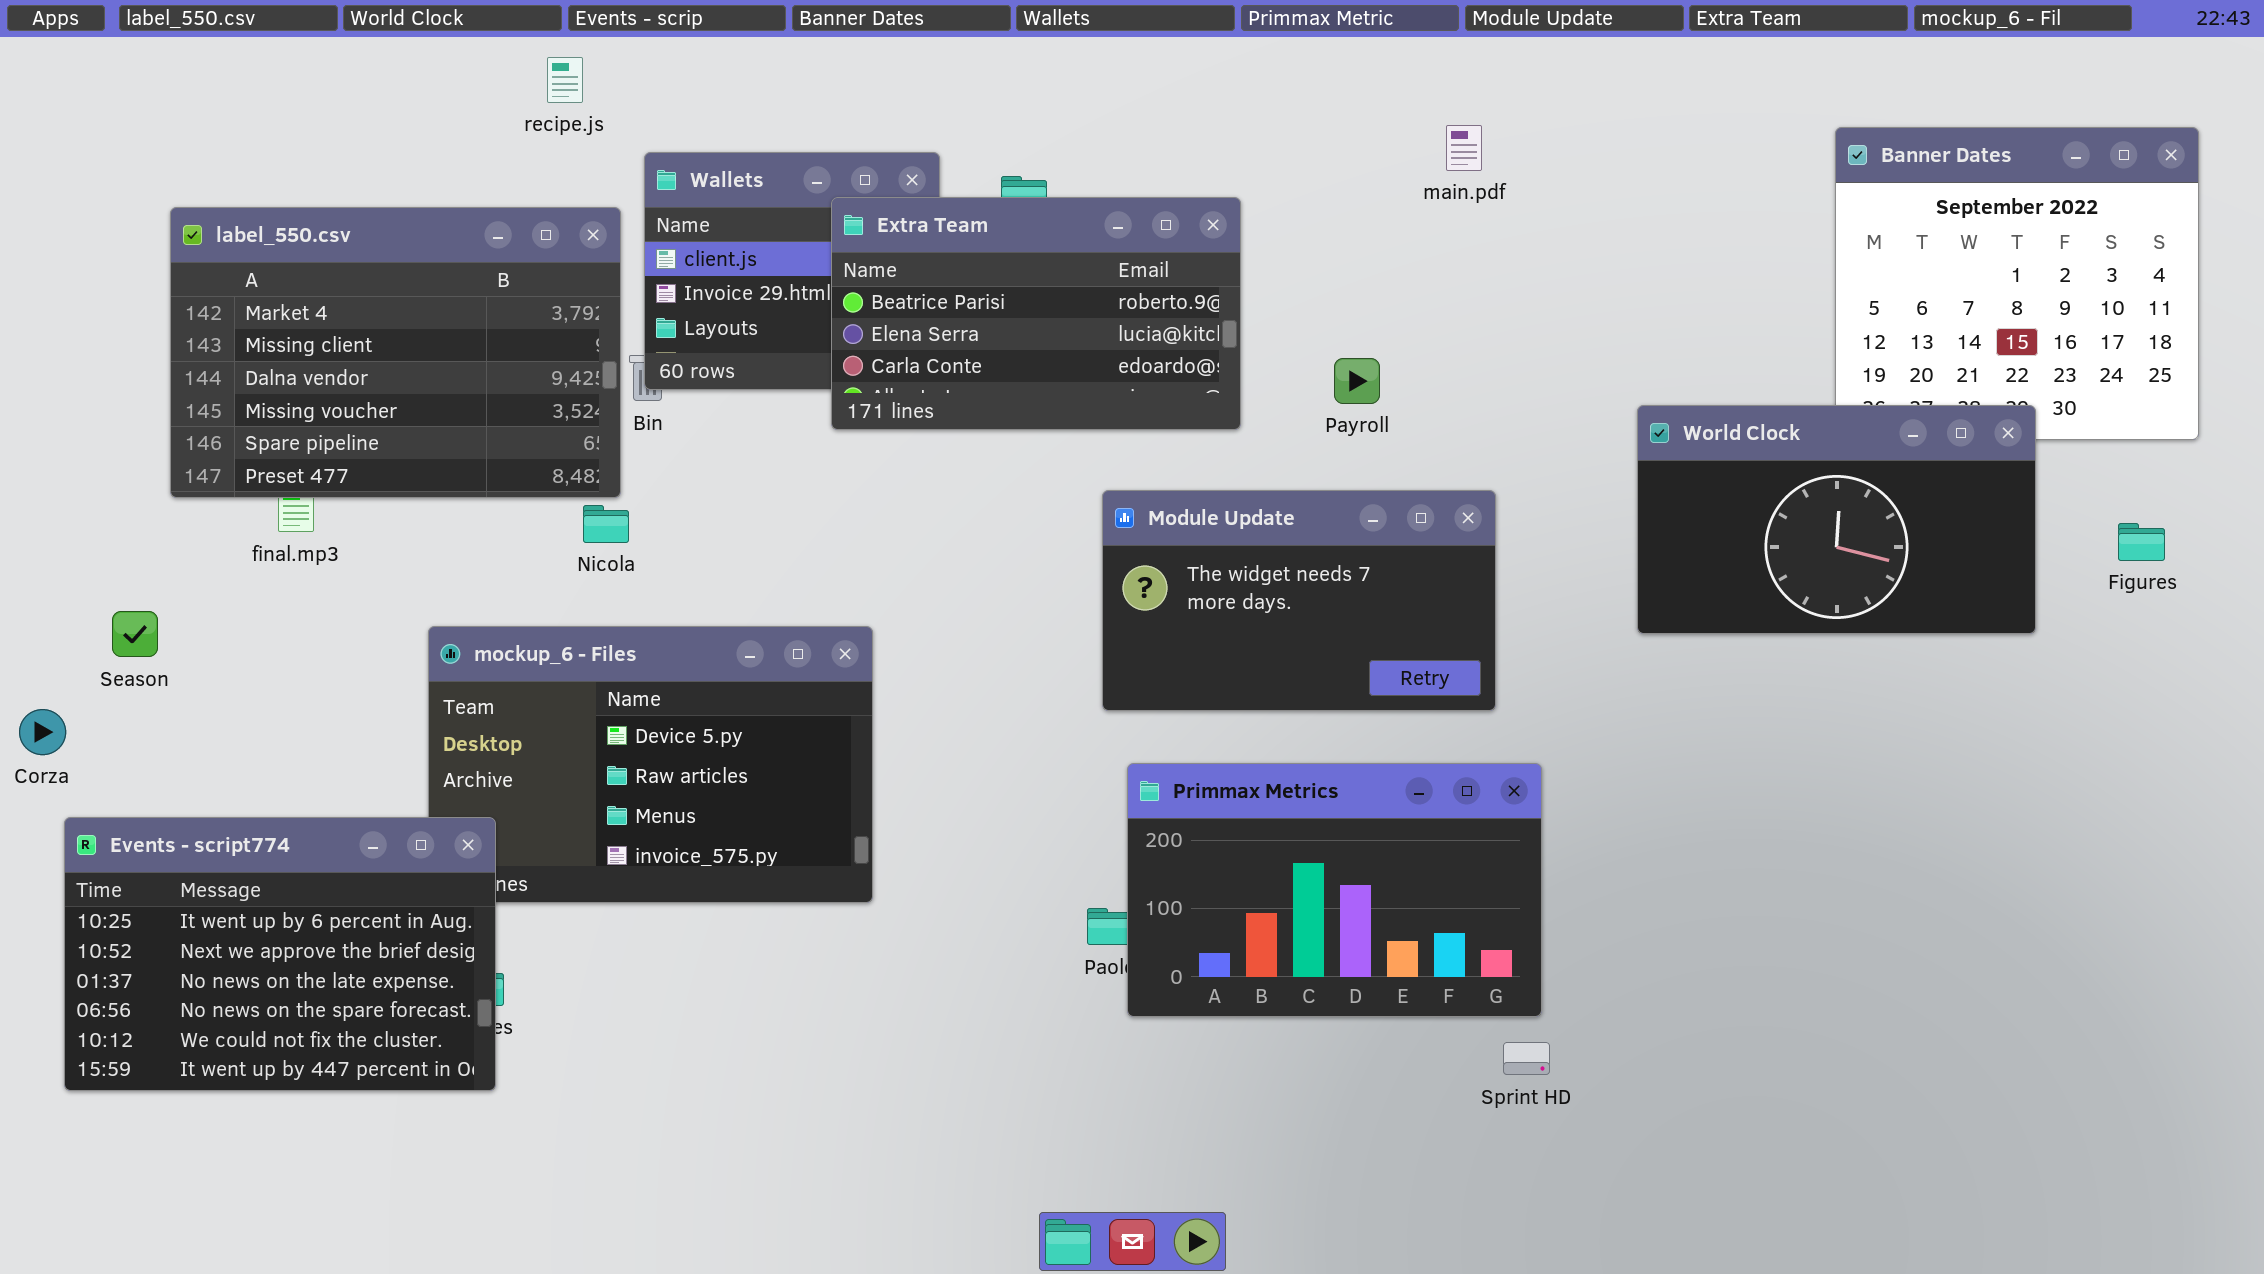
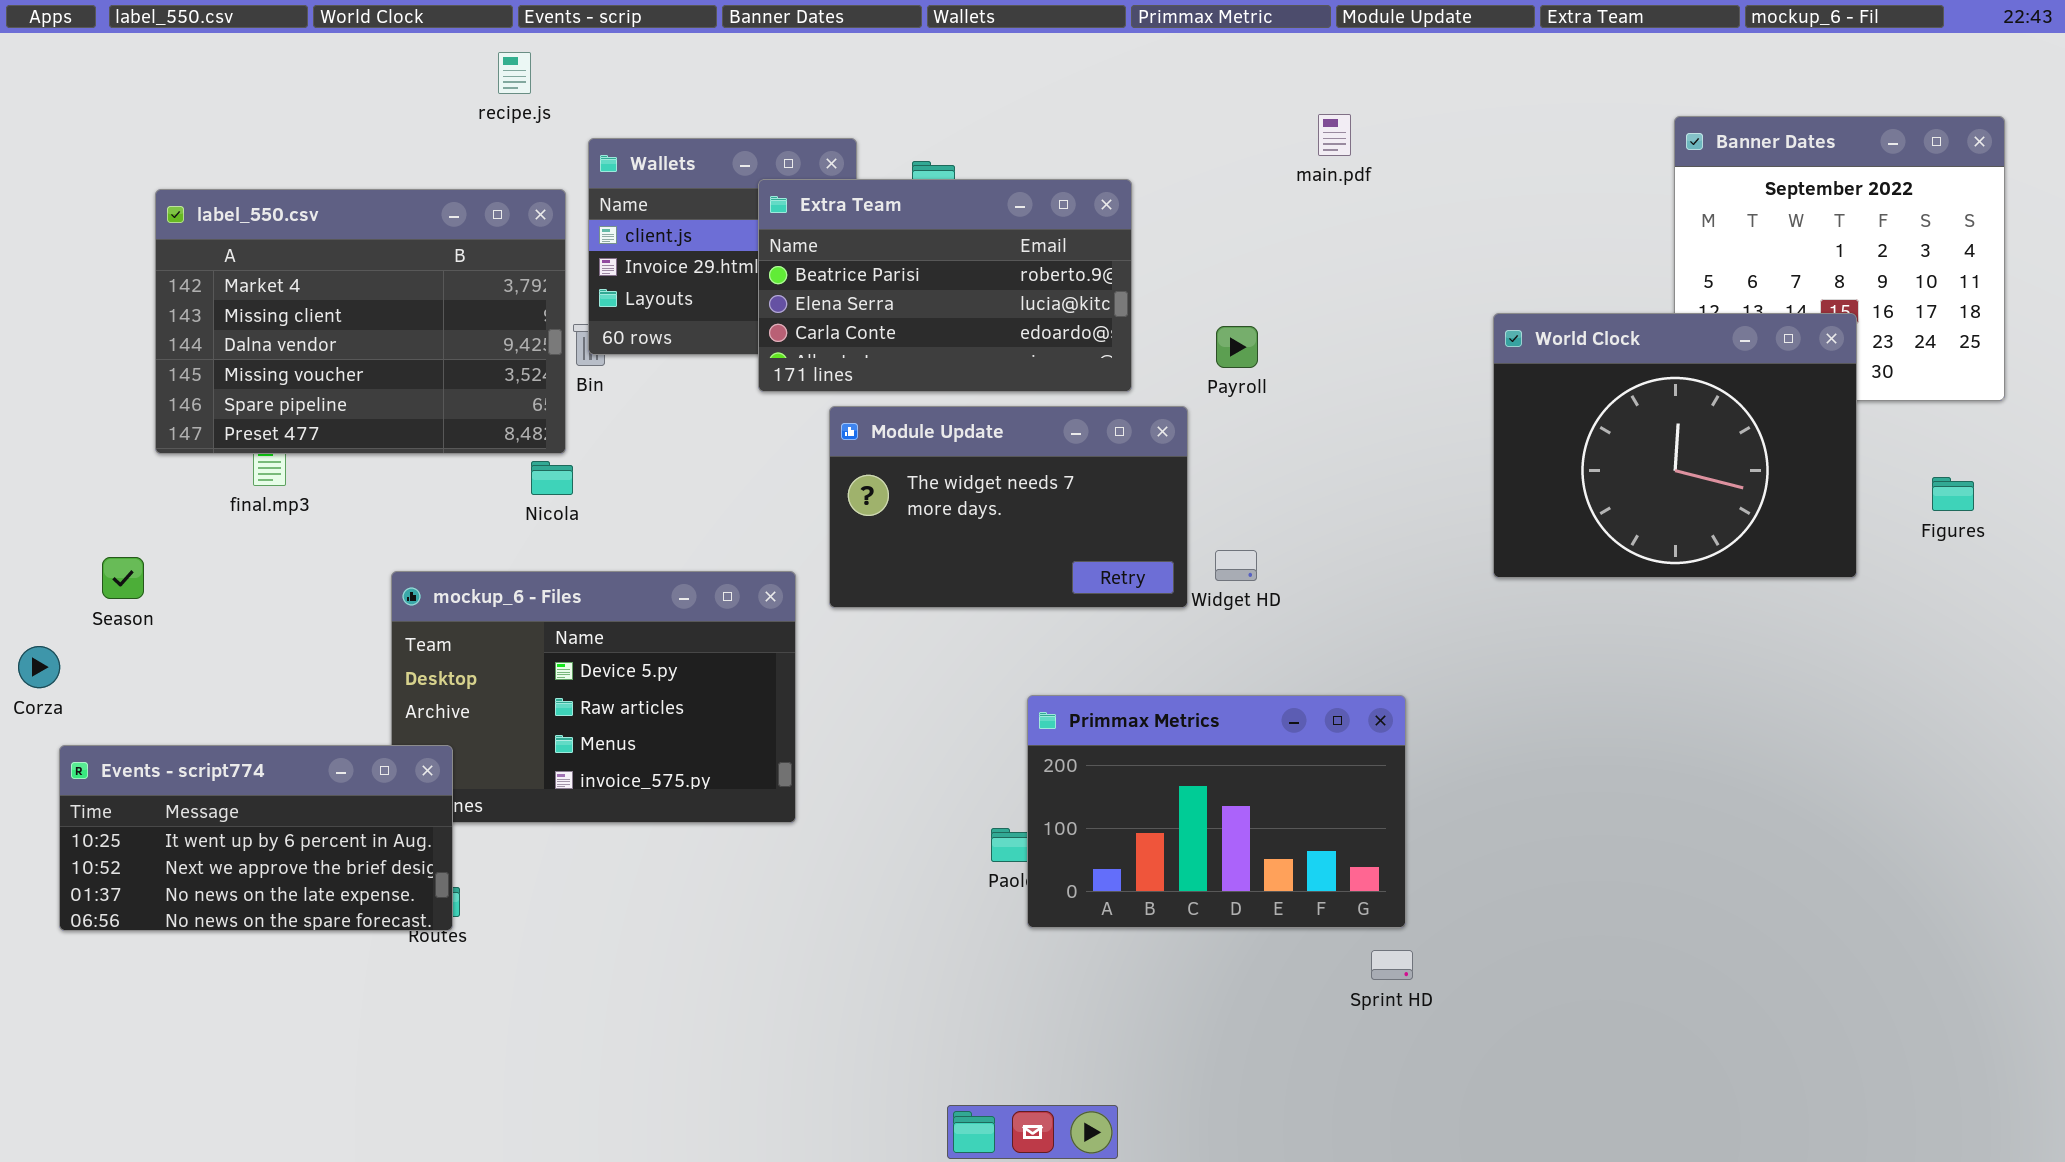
World Clock: [1637,405,2036,634] -> [1493,313,1857,578], resized
Module Update: [1102,490,1496,711] -> [829,406,1188,608], moved
Events - script774: [64,817,496,1091] -> [59,745,453,931], resized

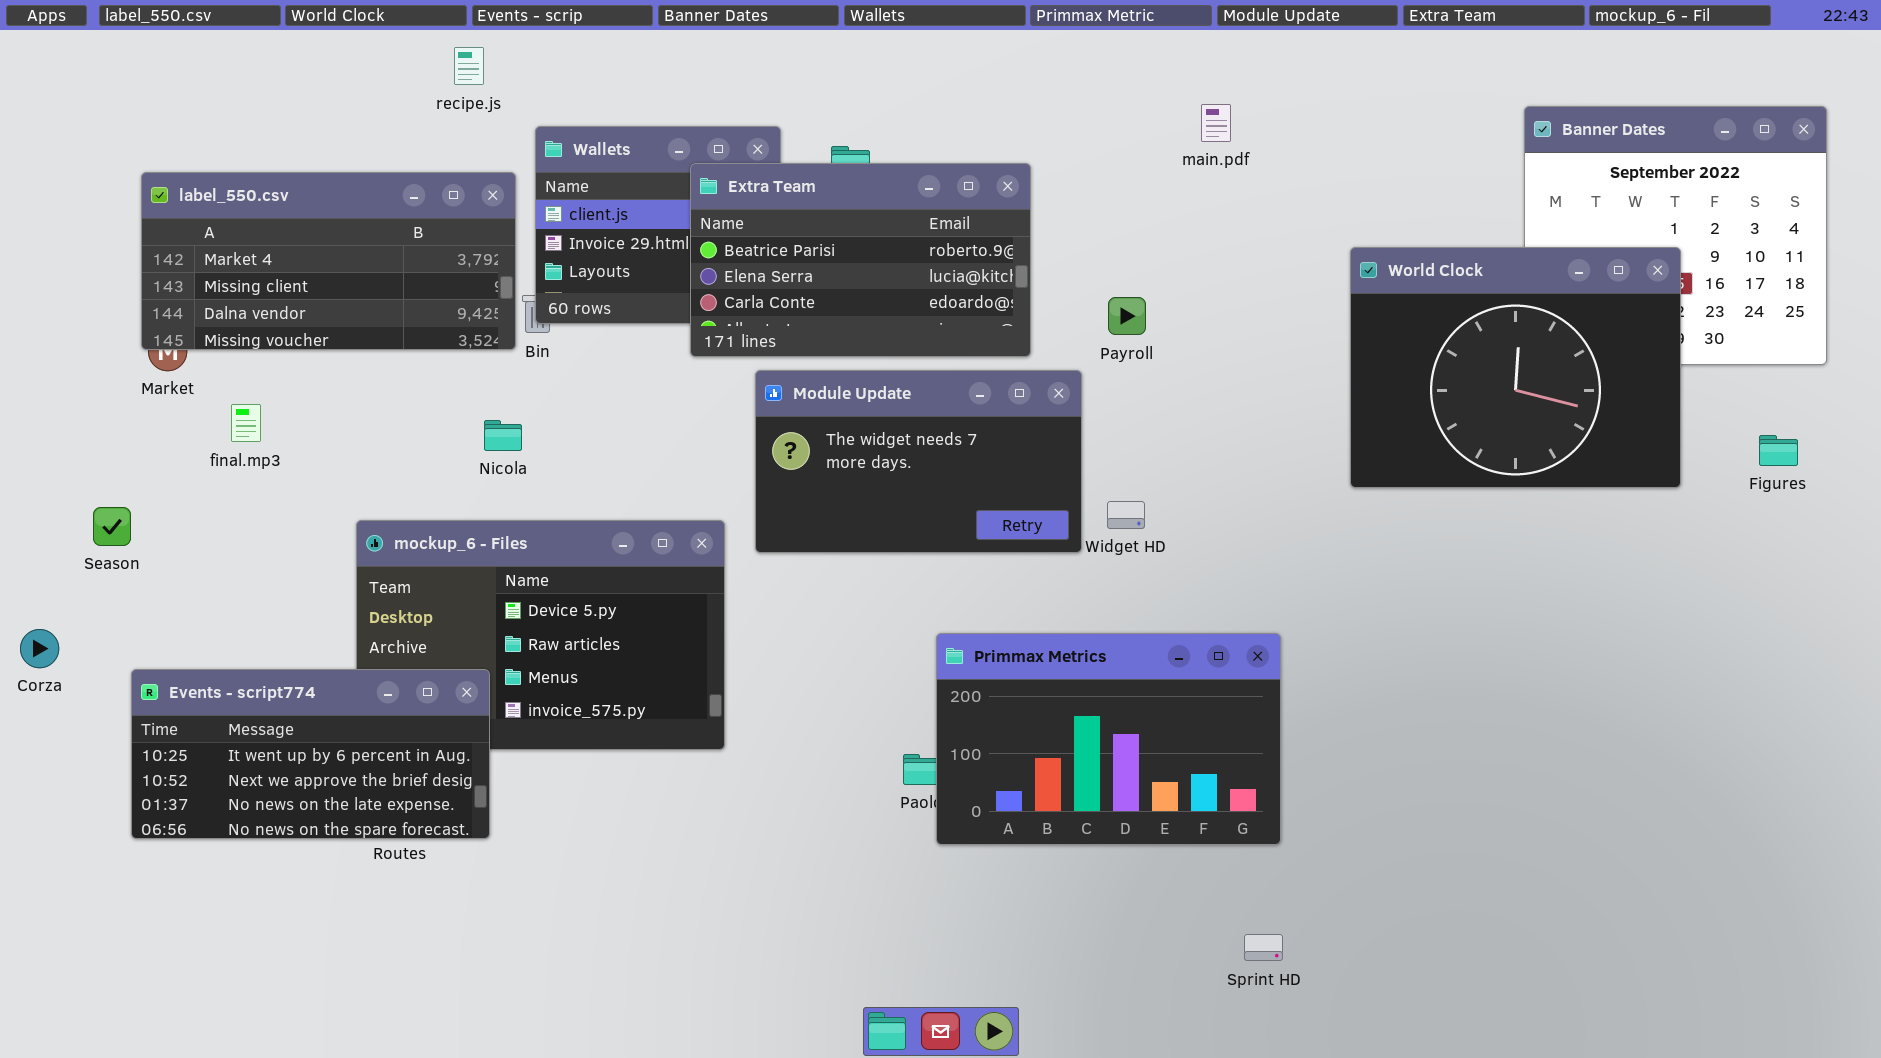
label_550.csv: [155,189,566,454] -> [141,172,516,350], resized
World Clock: [1493,313,1857,578] -> [1350,247,1681,488], moved
Corza: [18,646,60,688] -> [20,629,59,668], moved
Events - script774: [59,745,453,931] -> [131,669,490,839], moved
Sprint HD: [1371,950,1413,980] -> [1244,934,1283,961], moved

